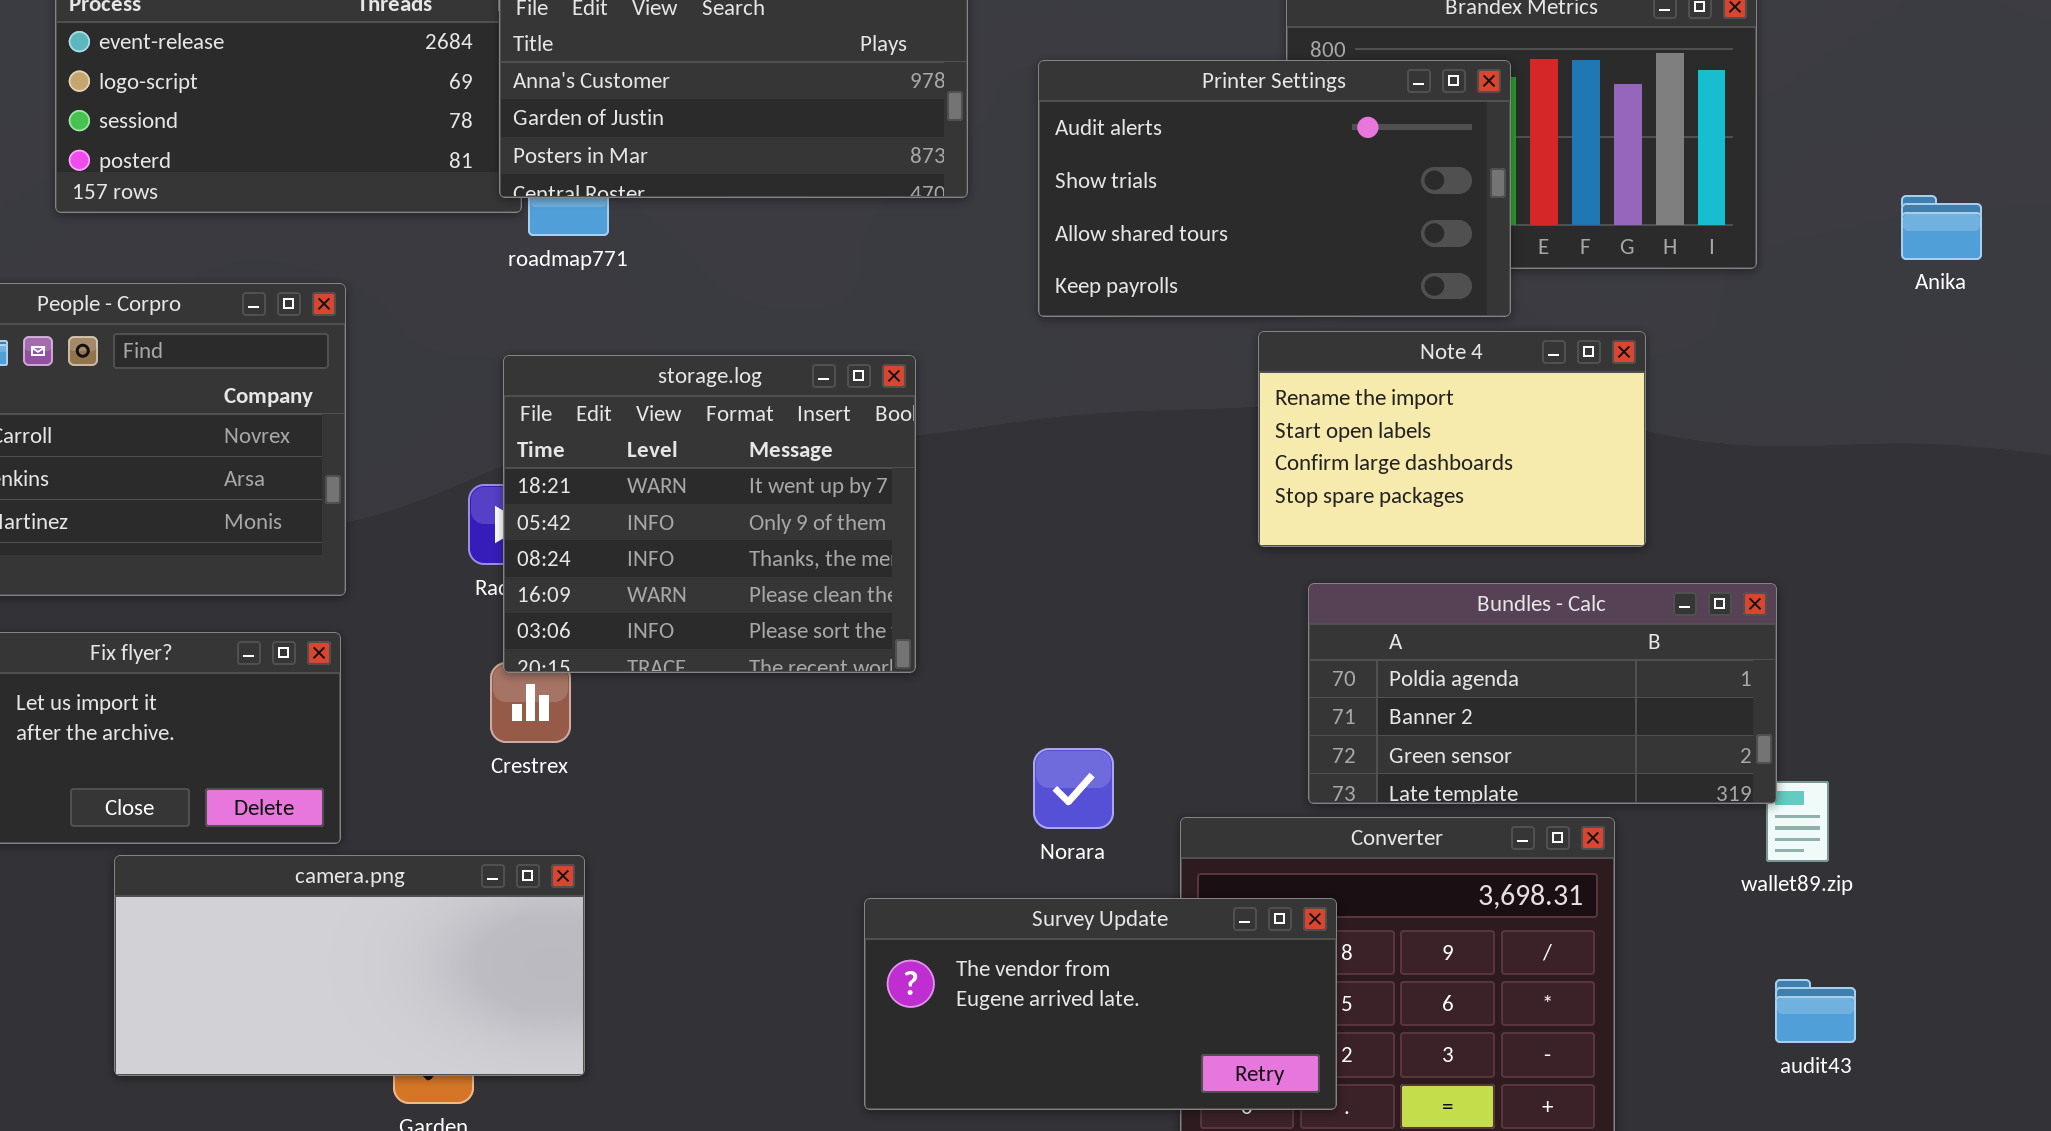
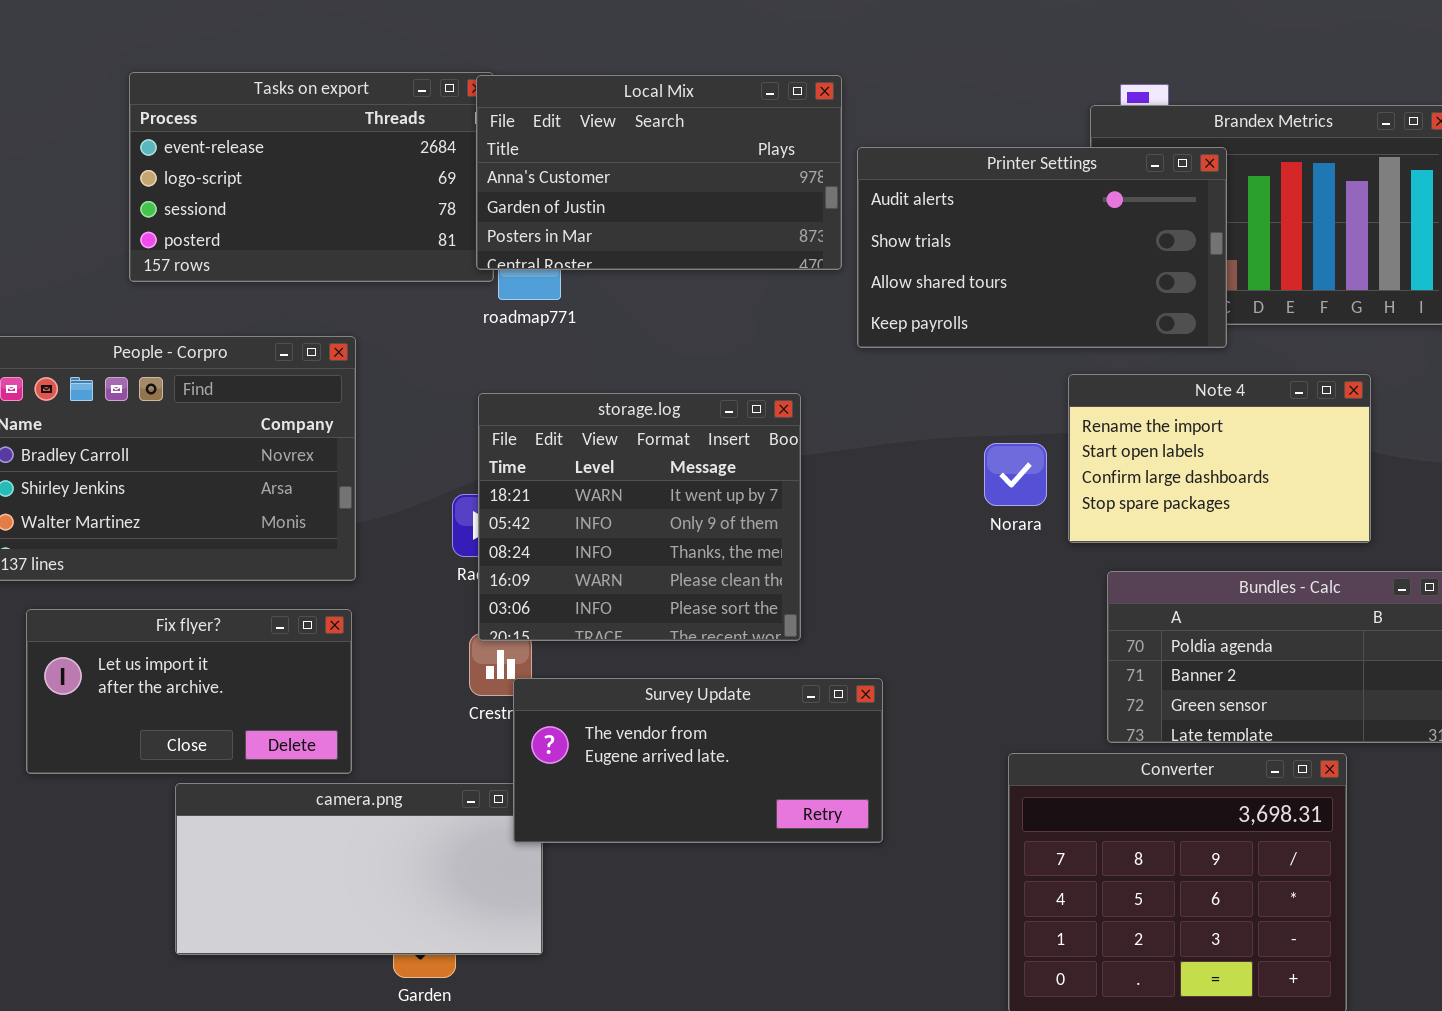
Printer Settings: [1038,60,1511,317] -> [857,147,1227,348], moved
Norara: [1033,748,1114,829] -> [984,443,1047,506], moved
Survey Update: [864,898,1337,1110] -> [513,678,883,843], moved

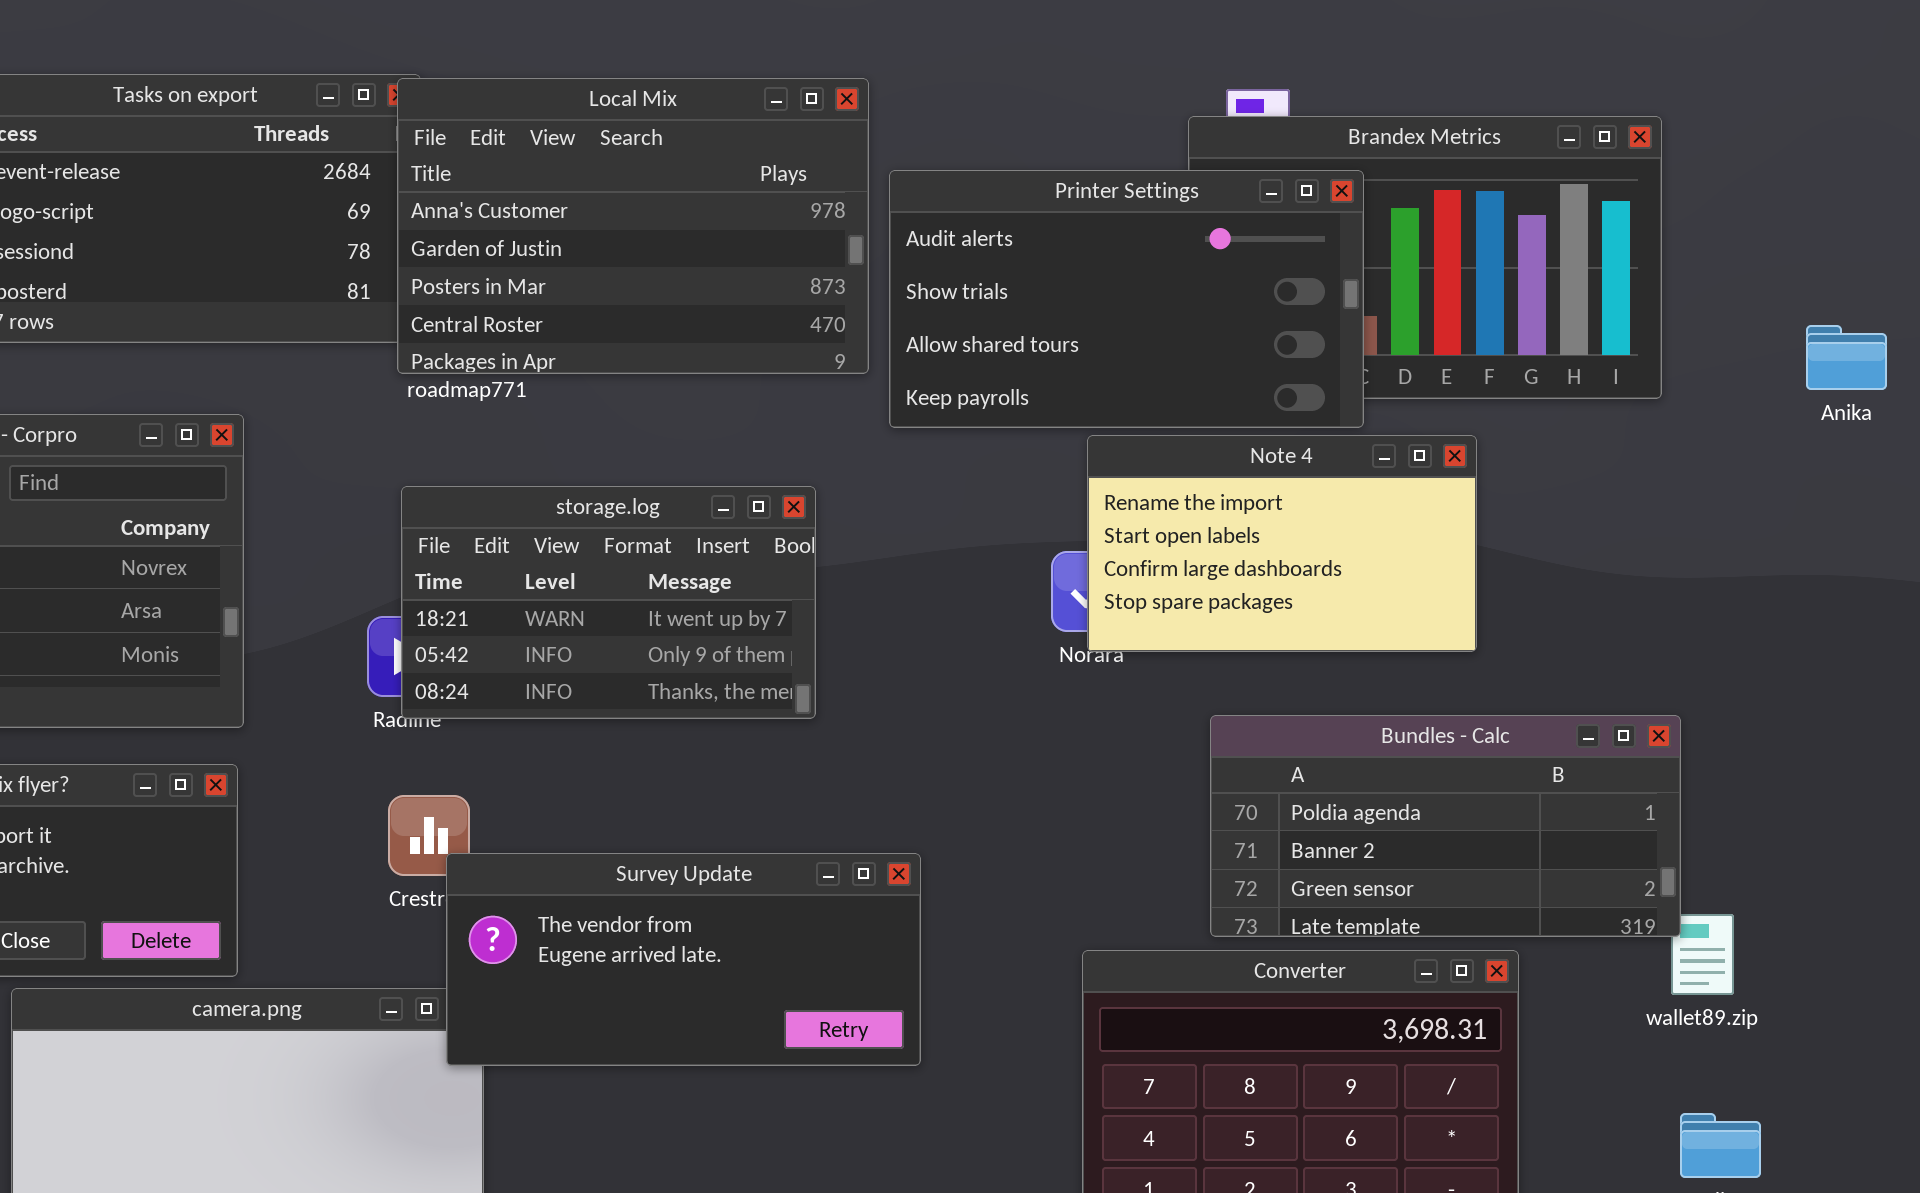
Local Mix: [476,75,842,270] -> [397,78,869,374], resized
Note 4: [1068,374,1371,543] -> [1087,435,1477,652], moved
storage.log: [478,393,801,641] -> [401,486,816,719], resized

